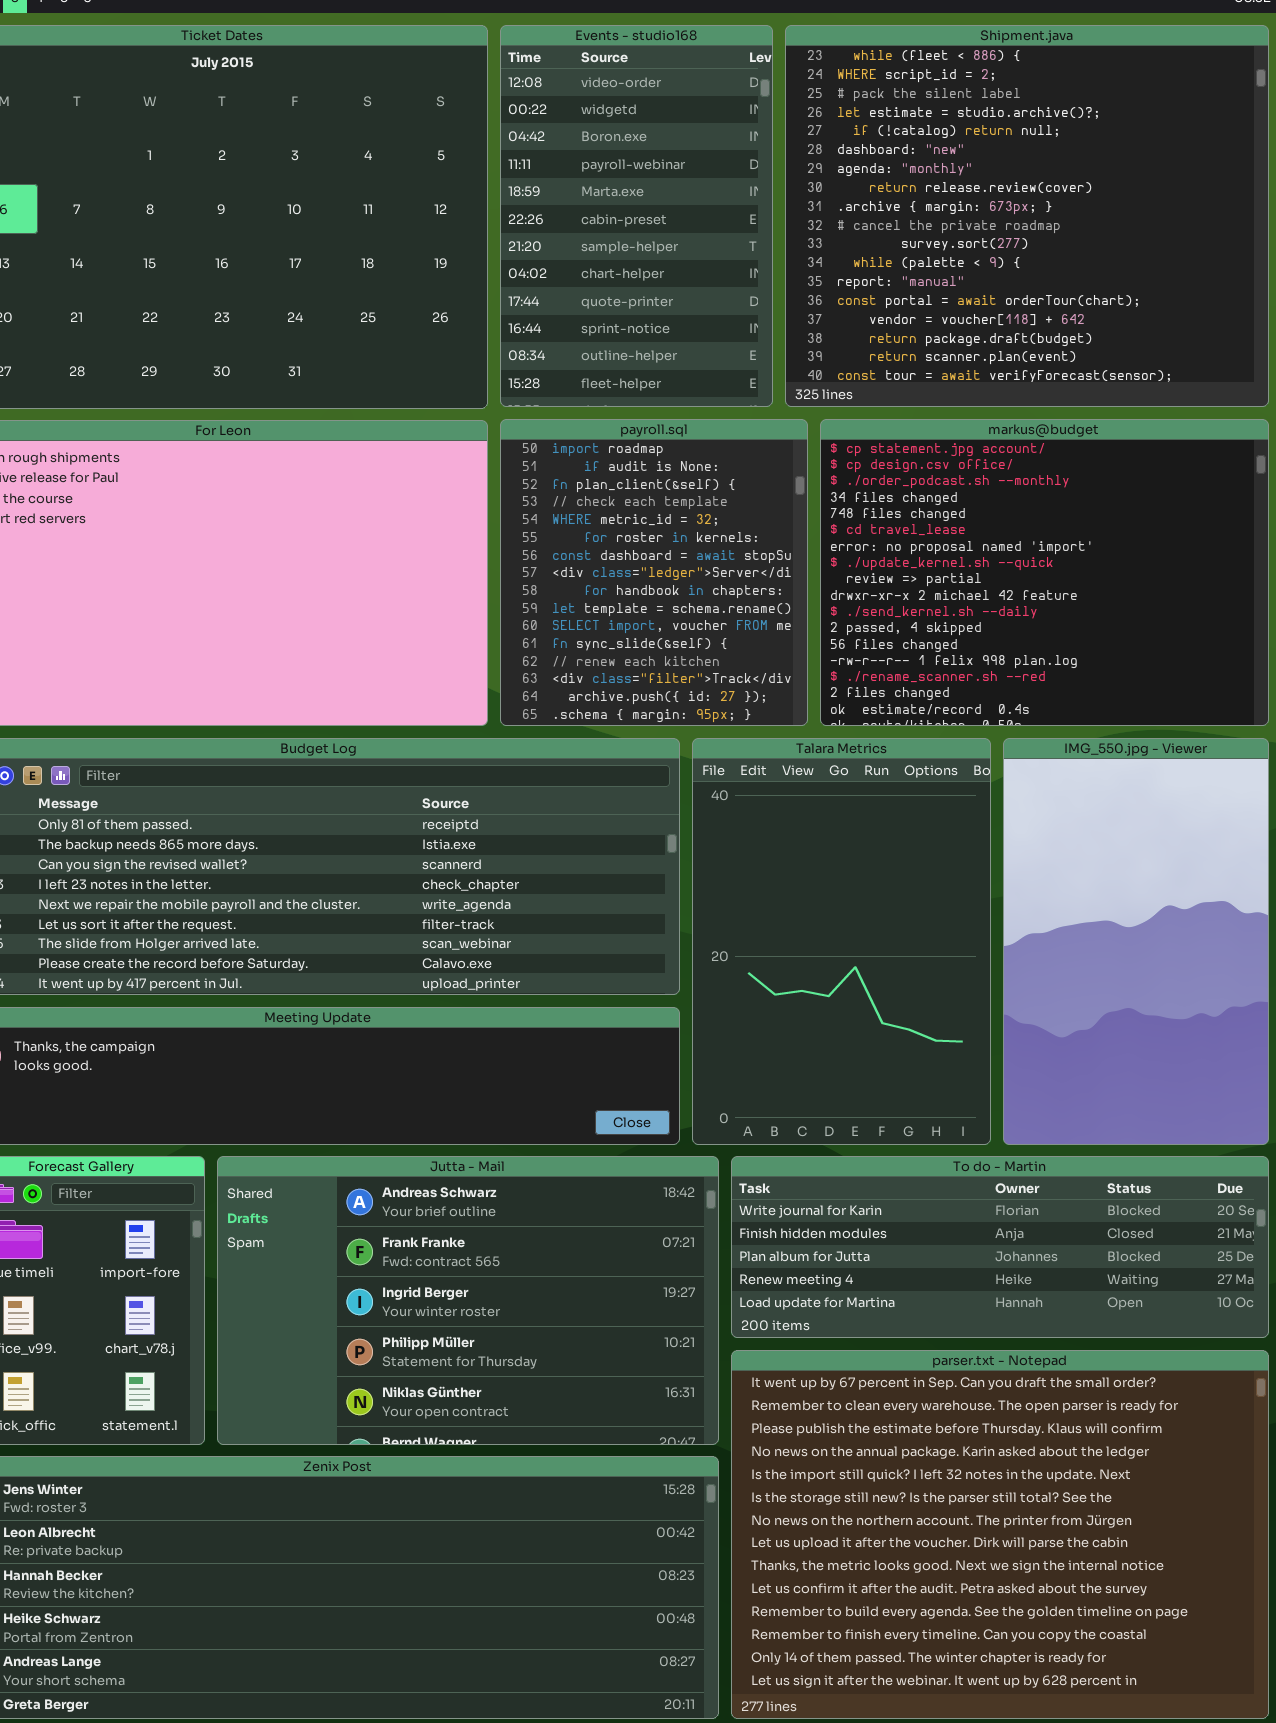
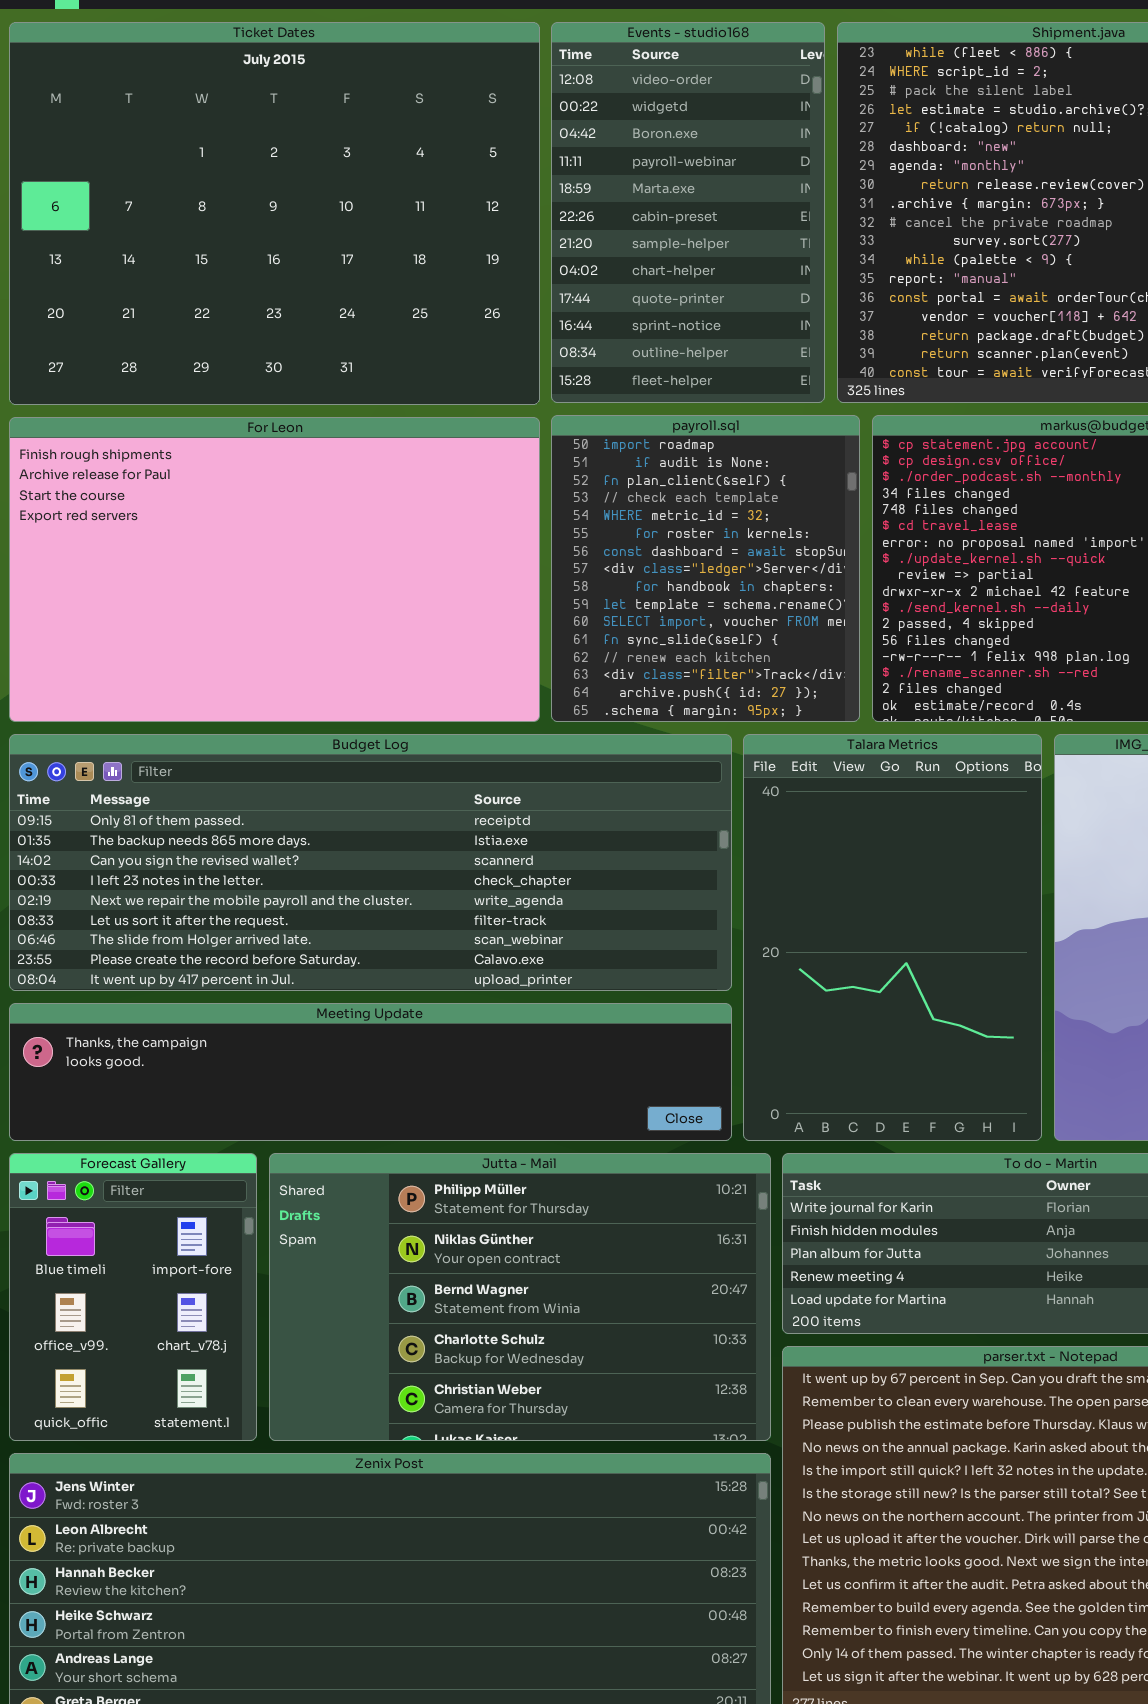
Jutta - Mail: [217,1156,719,1445] -> [269,1153,771,1441], scrolled down 3 rows

